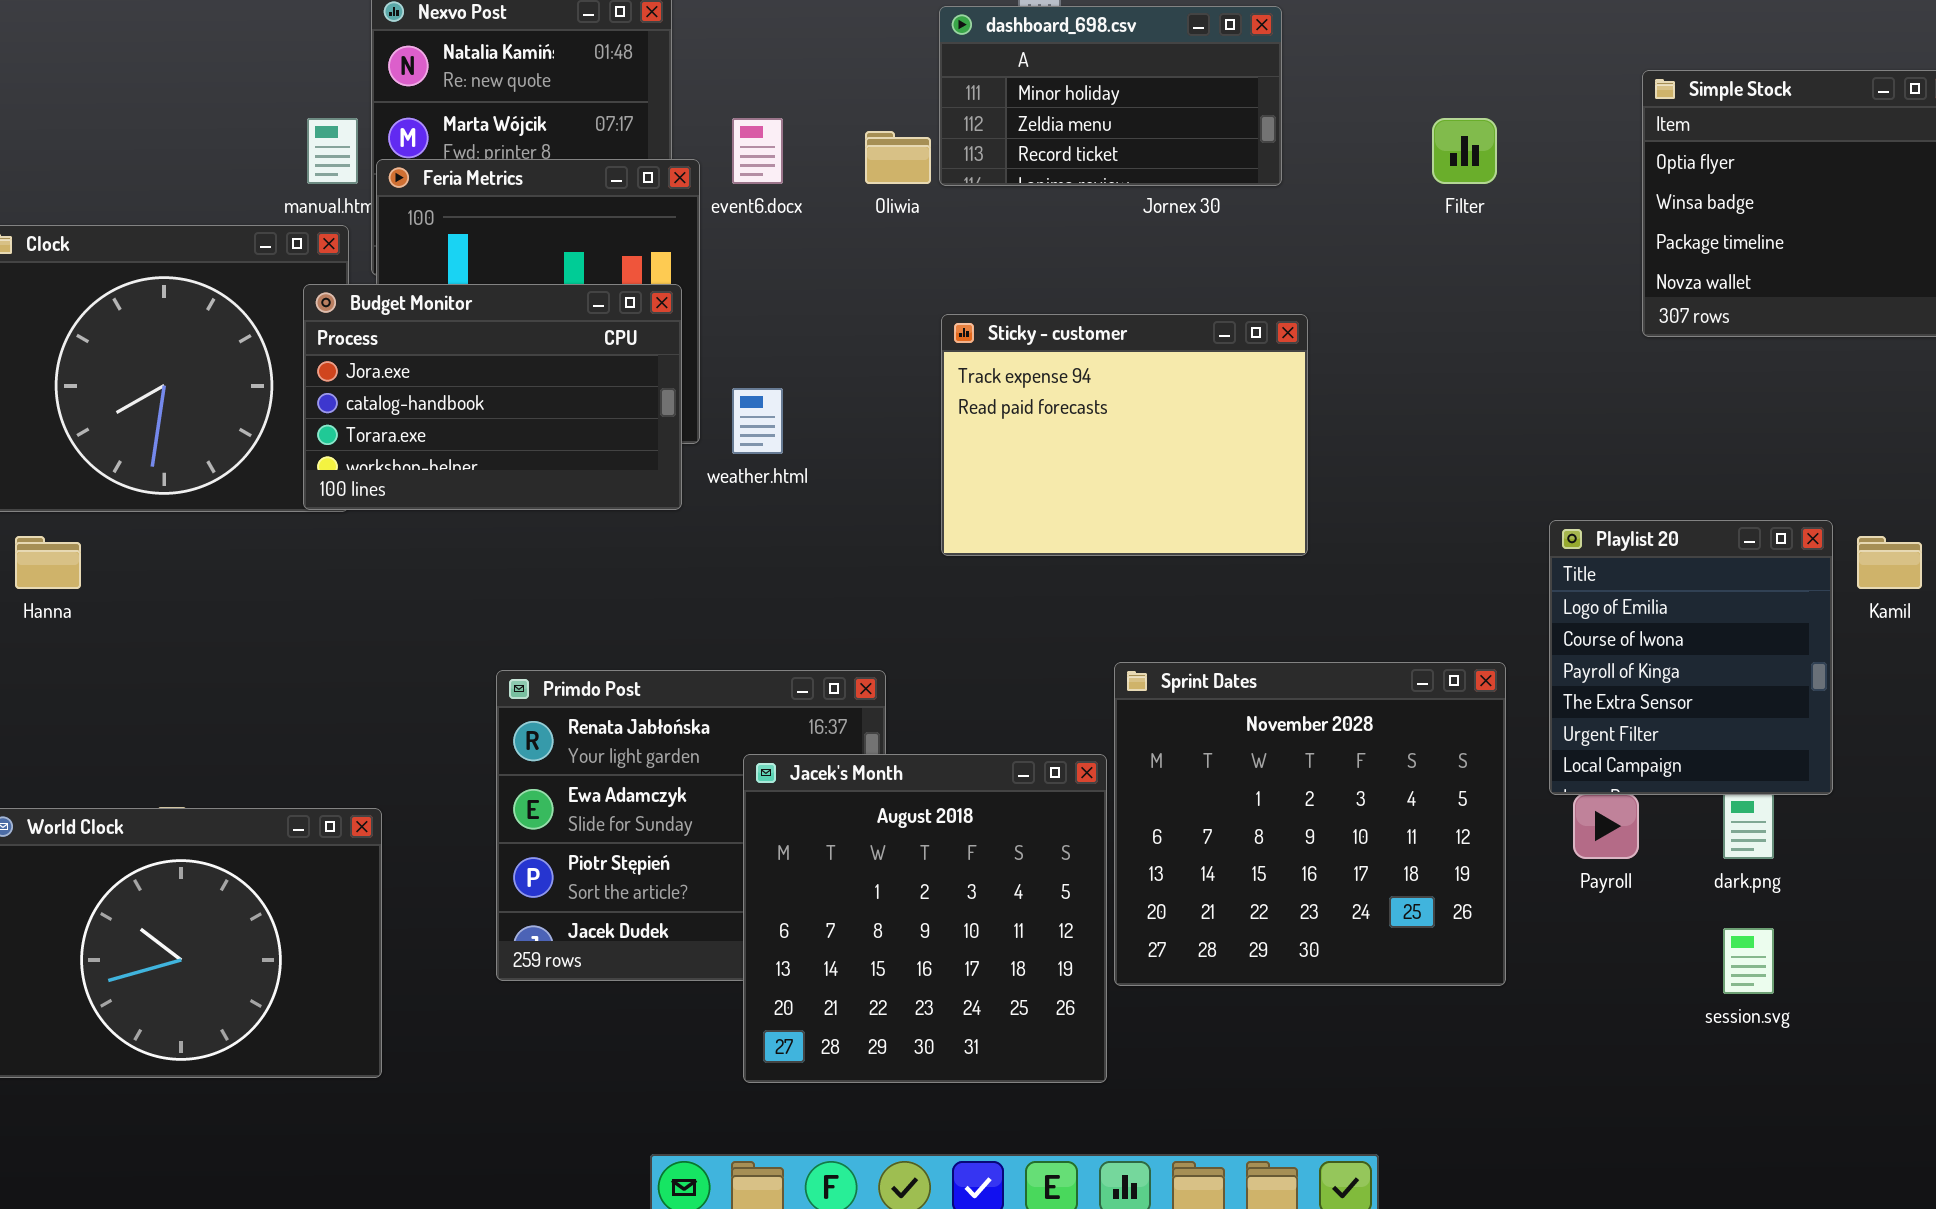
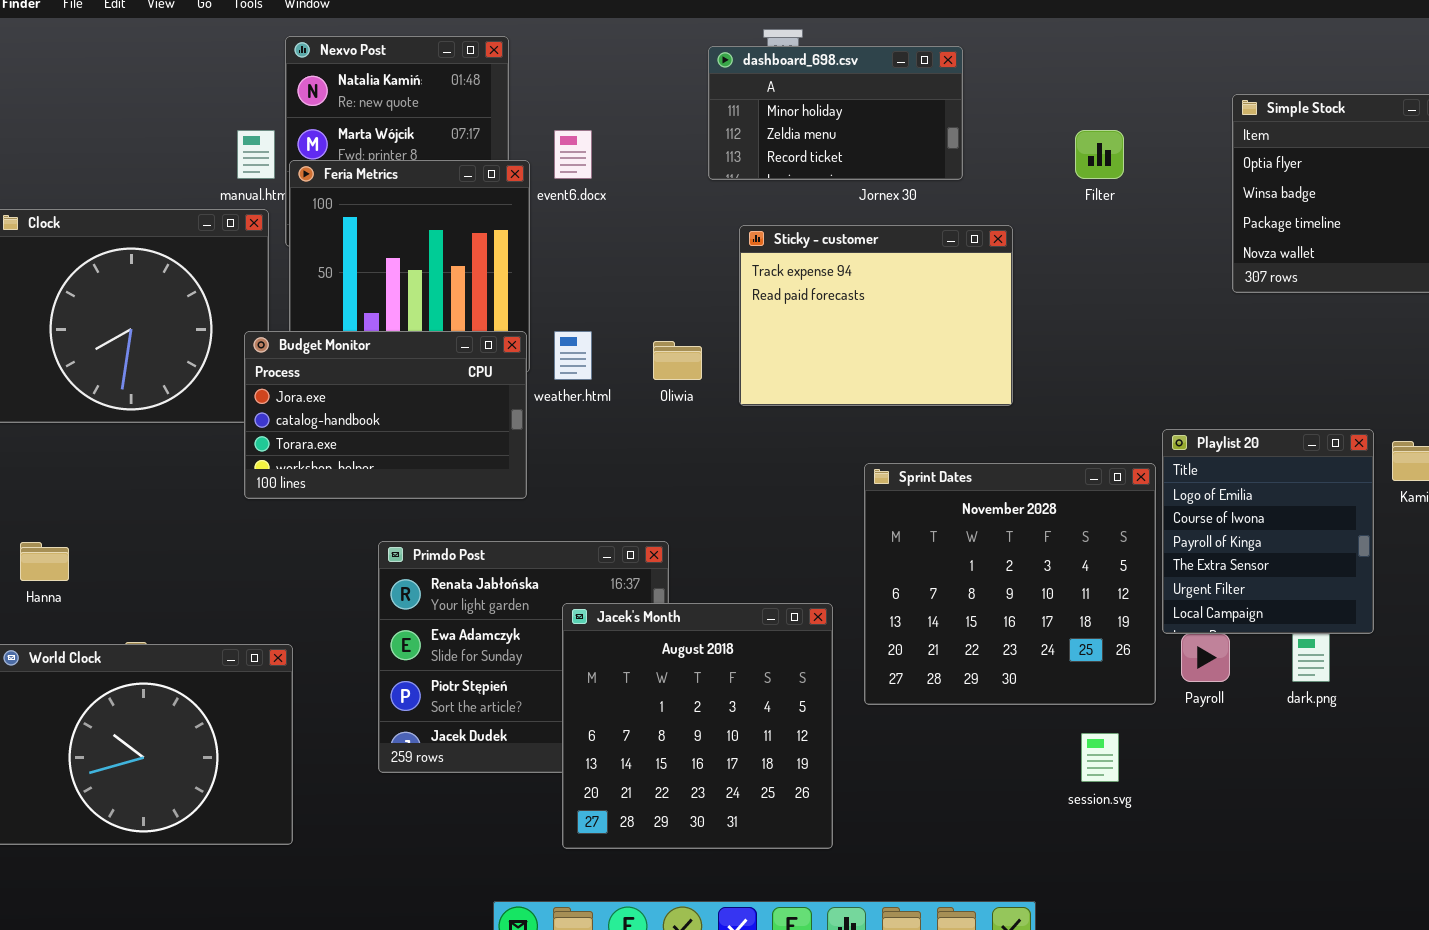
Oliwia: [865,131,931,184] -> [653,341,702,380], moved
Budget Monitor: [303,284,682,510] -> [244,331,527,499], moved
Sticky - customer: [941,314,1308,556] -> [739,225,1013,406], moved
Hanna: [15,536,81,589] -> [20,542,69,581], moved
Sprint Dates: [1114,662,1506,986] -> [864,463,1156,705], moved
session.svg: [1723,928,1774,994] -> [1081,733,1119,782], moved

